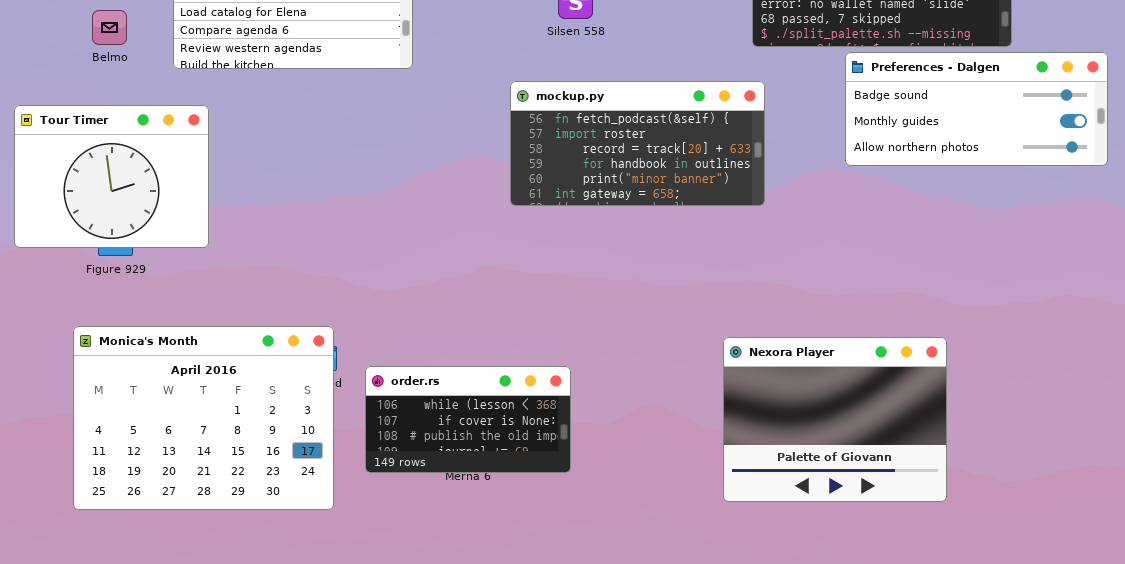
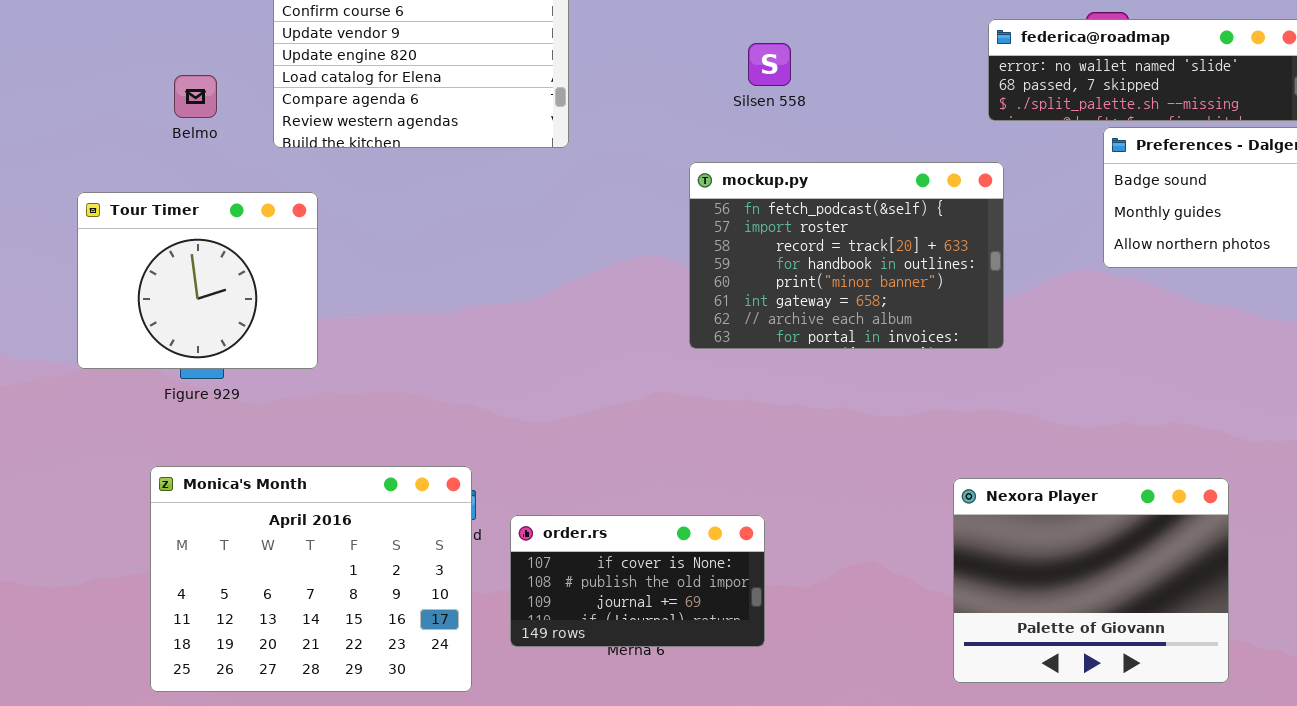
mockup.py: [510,81,765,206] -> [689,162,1004,349], resized
order.rs: [365,366,571,473] -> [510,515,765,647], scrolled down 1 row

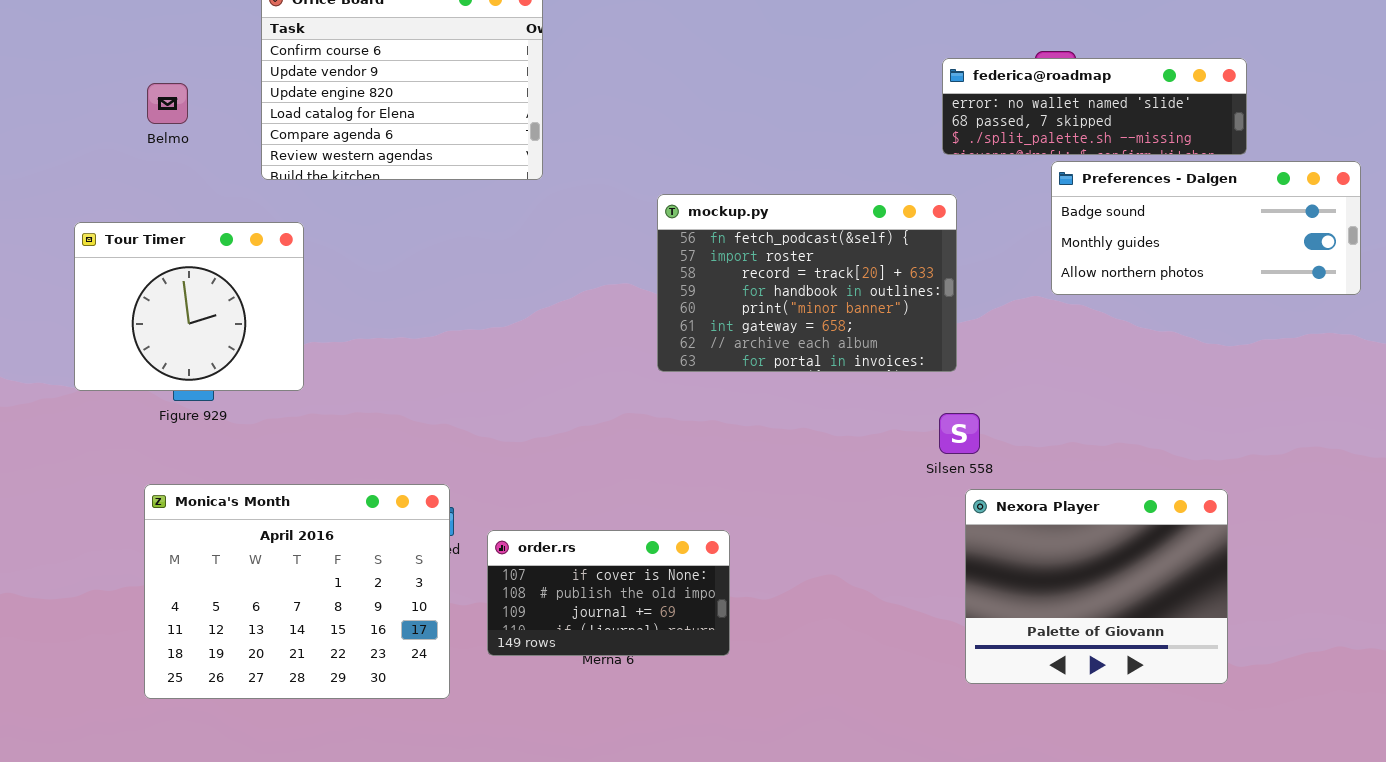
Silsen 558: [748,43,791,86] -> [939,413,980,454], moved
Belmo: [174,75,217,118] -> [147,83,188,124], moved
Nexora Player: [953,478,1229,683] -> [965,489,1228,684], moved

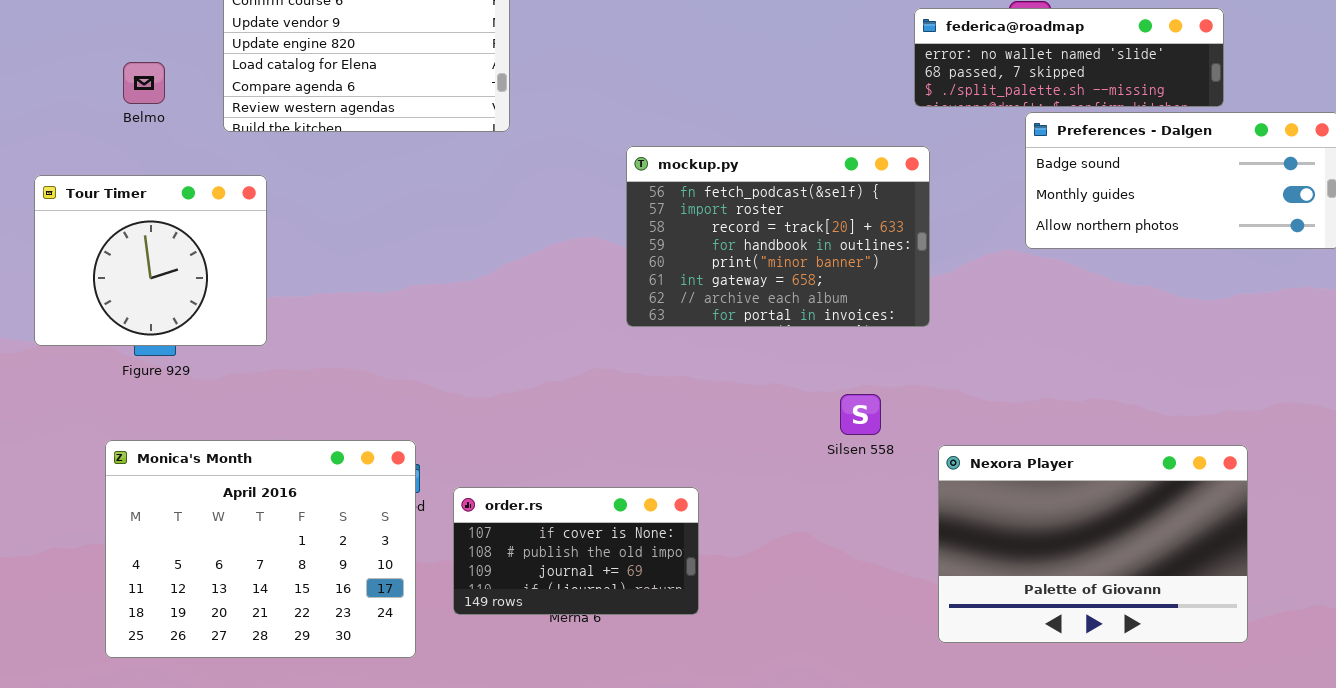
Belmo: [147,83,188,124] -> [123,62,165,104], moved
Silsen 558: [939,413,980,454] -> [840,394,881,435], moved
Nexora Player: [965,489,1228,684] -> [938,445,1248,643], resized

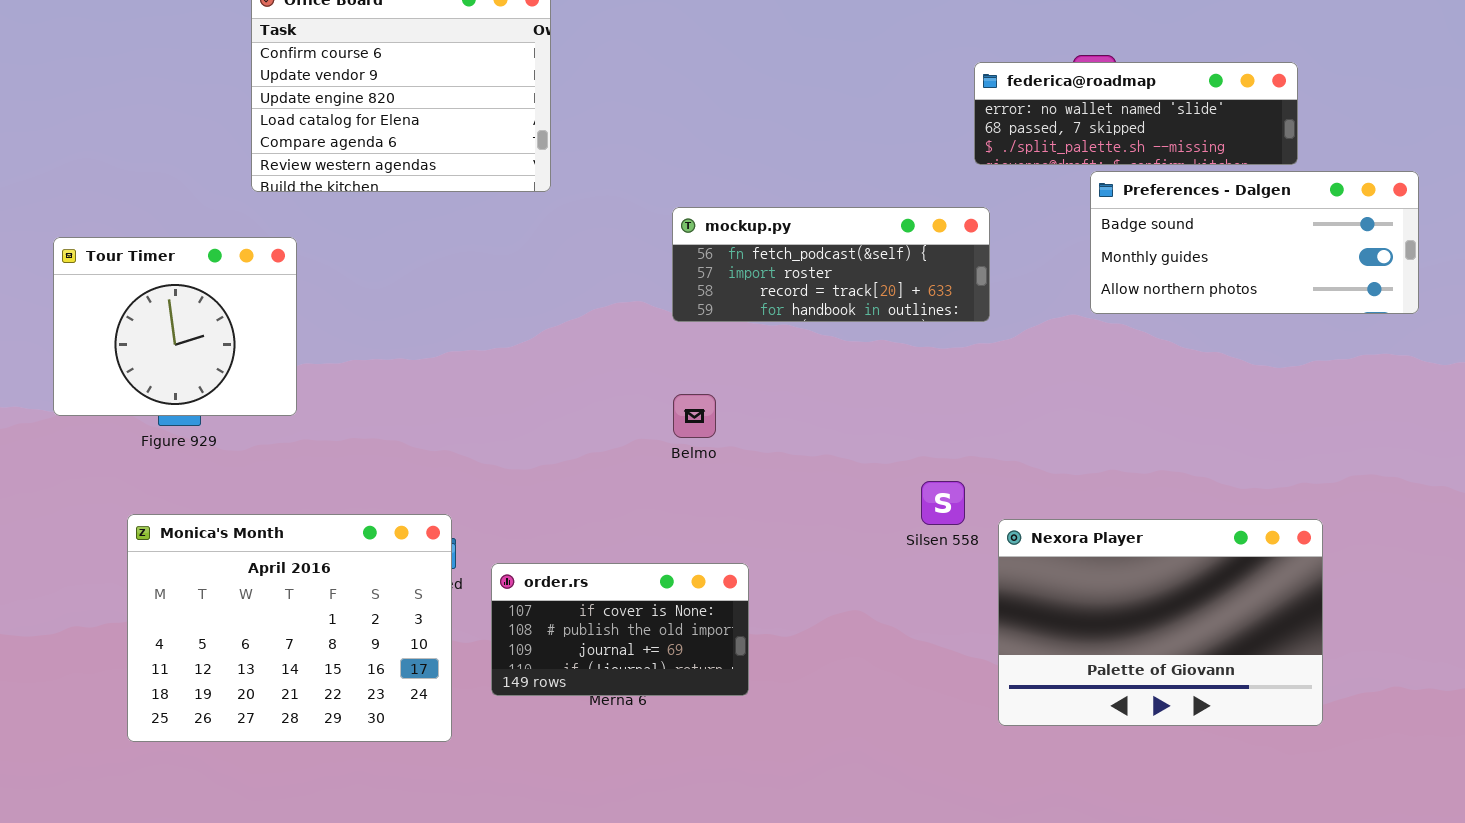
Belmo: [123,62,165,104] -> [673,394,716,438], moved
mockup.py: [626,146,930,327] -> [672,207,990,322], resized
Silsen 558: [840,394,881,435] -> [921,481,965,525], moved

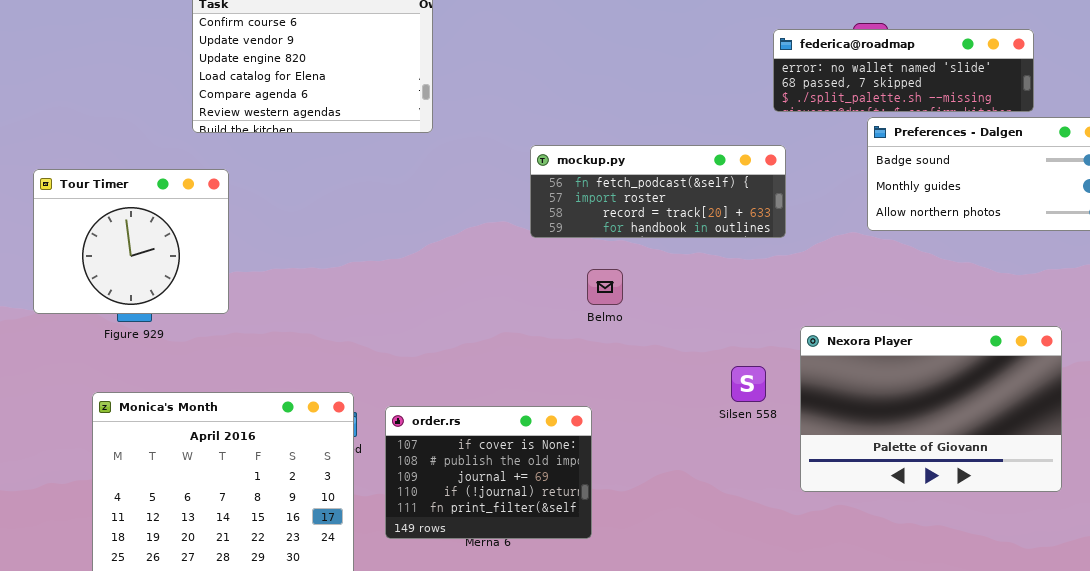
Belmo: [673,394,716,438] -> [587,269,623,305], moved
Nexora Player: [998,519,1323,726] -> [800,326,1062,492], moved
order.rs: [491,563,749,696] -> [385,406,592,539], resized

